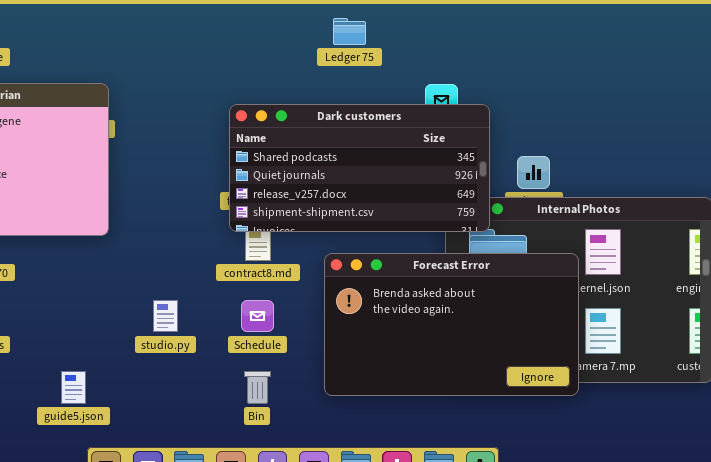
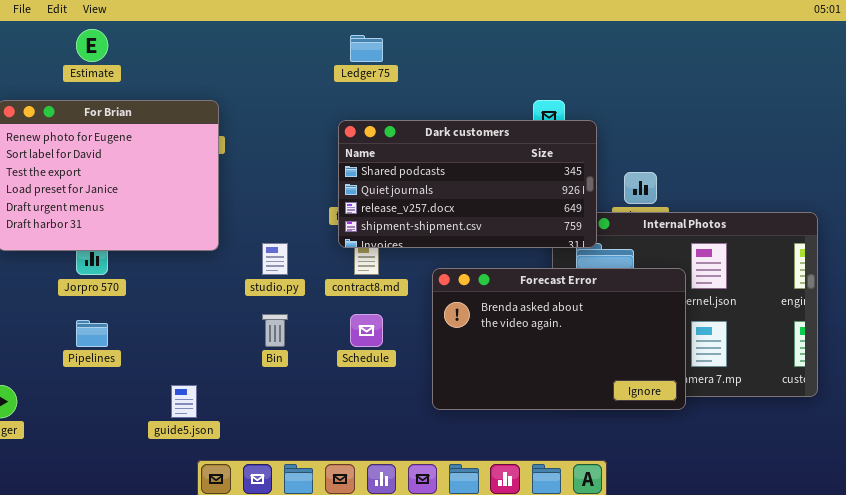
Ledger 75: [333,18,366,45] -> [350,35,383,62], moved
studio.py: [153,300,178,332] -> [262,243,288,275], moved
Bin: [244,371,271,404] -> [262,314,288,347], moved

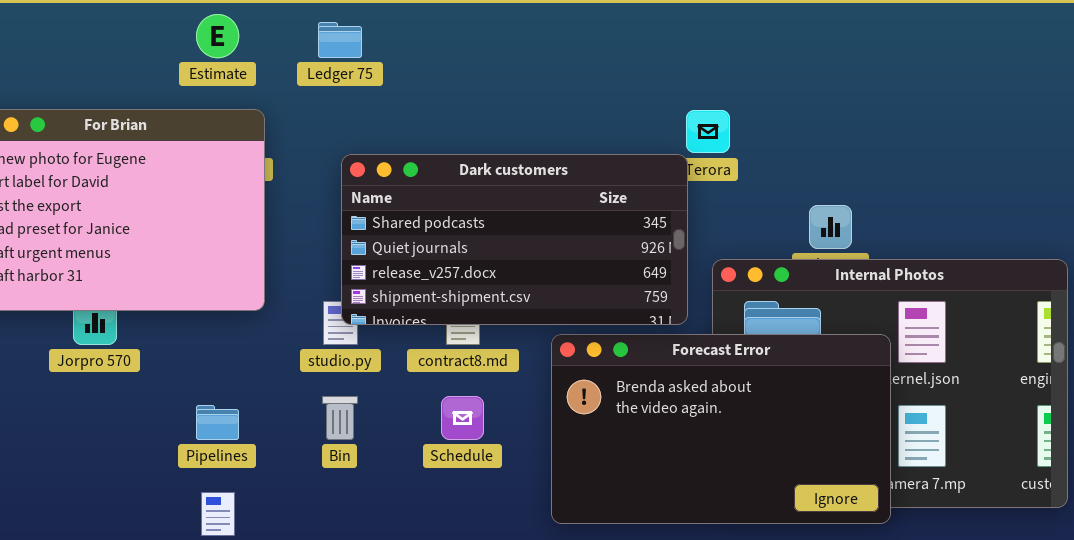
Estimate: [76,29,108,62] -> [196,14,239,58], moved
Ledger 75: [350,35,383,62] -> [318,22,362,58], moved
Dark customers: [338,120,597,248] -> [341,154,688,325], moved
Pipelines: [76,320,108,347] -> [196,405,239,440], moved

